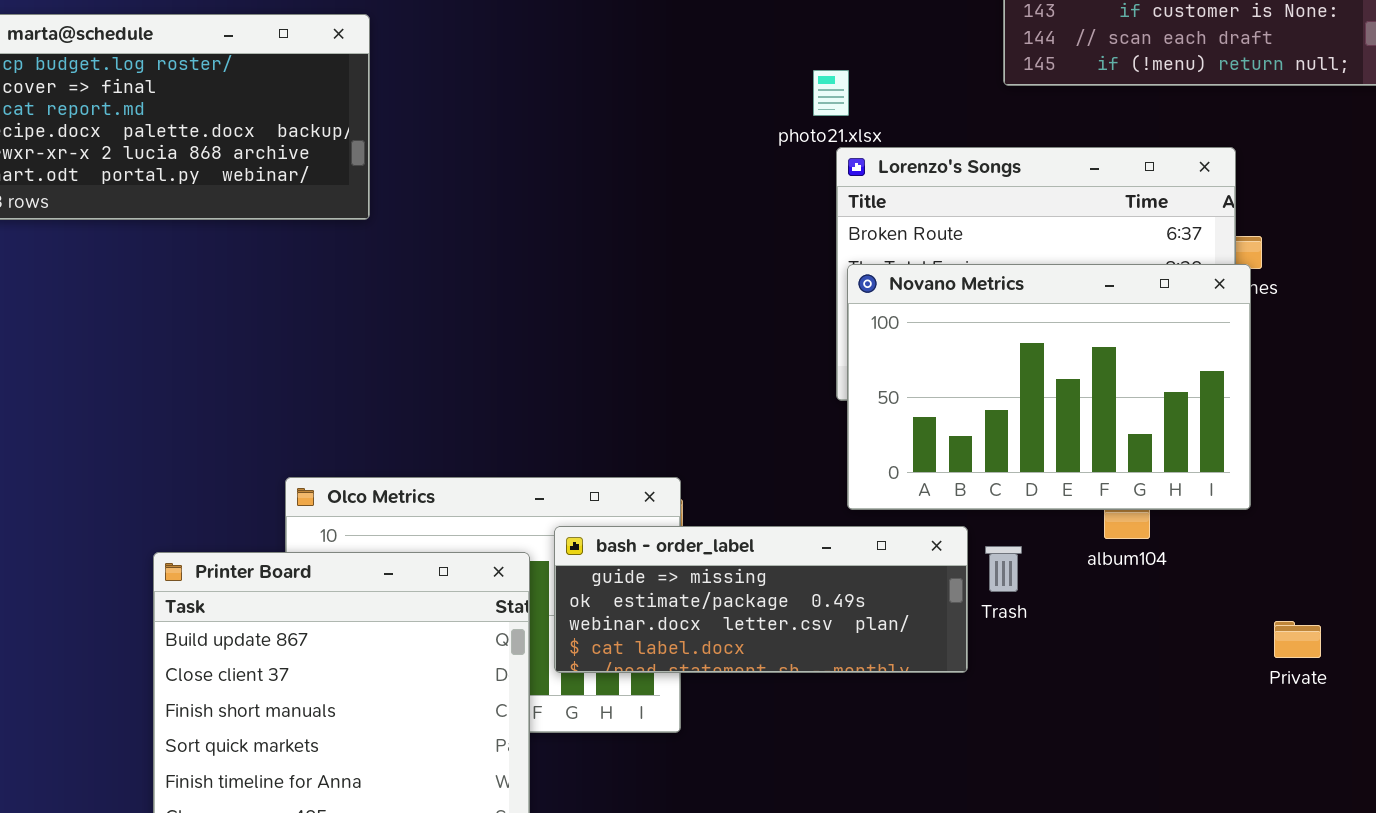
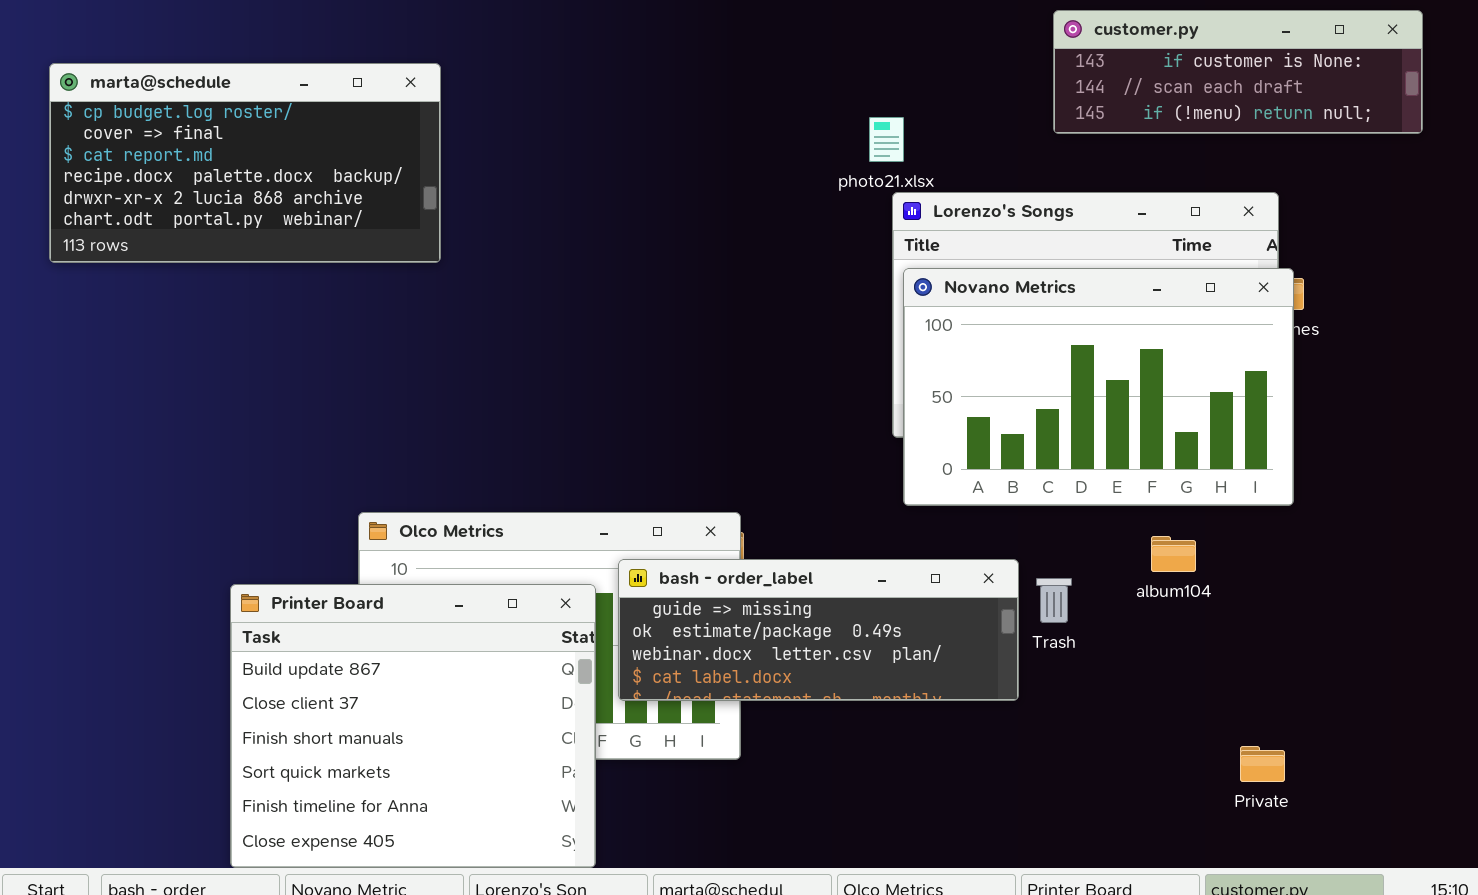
Novano Metrics: [847,264,1251,510] -> [903,268,1294,506], moved
Private: [1274,621,1321,658] -> [1240,746,1285,782], moved

